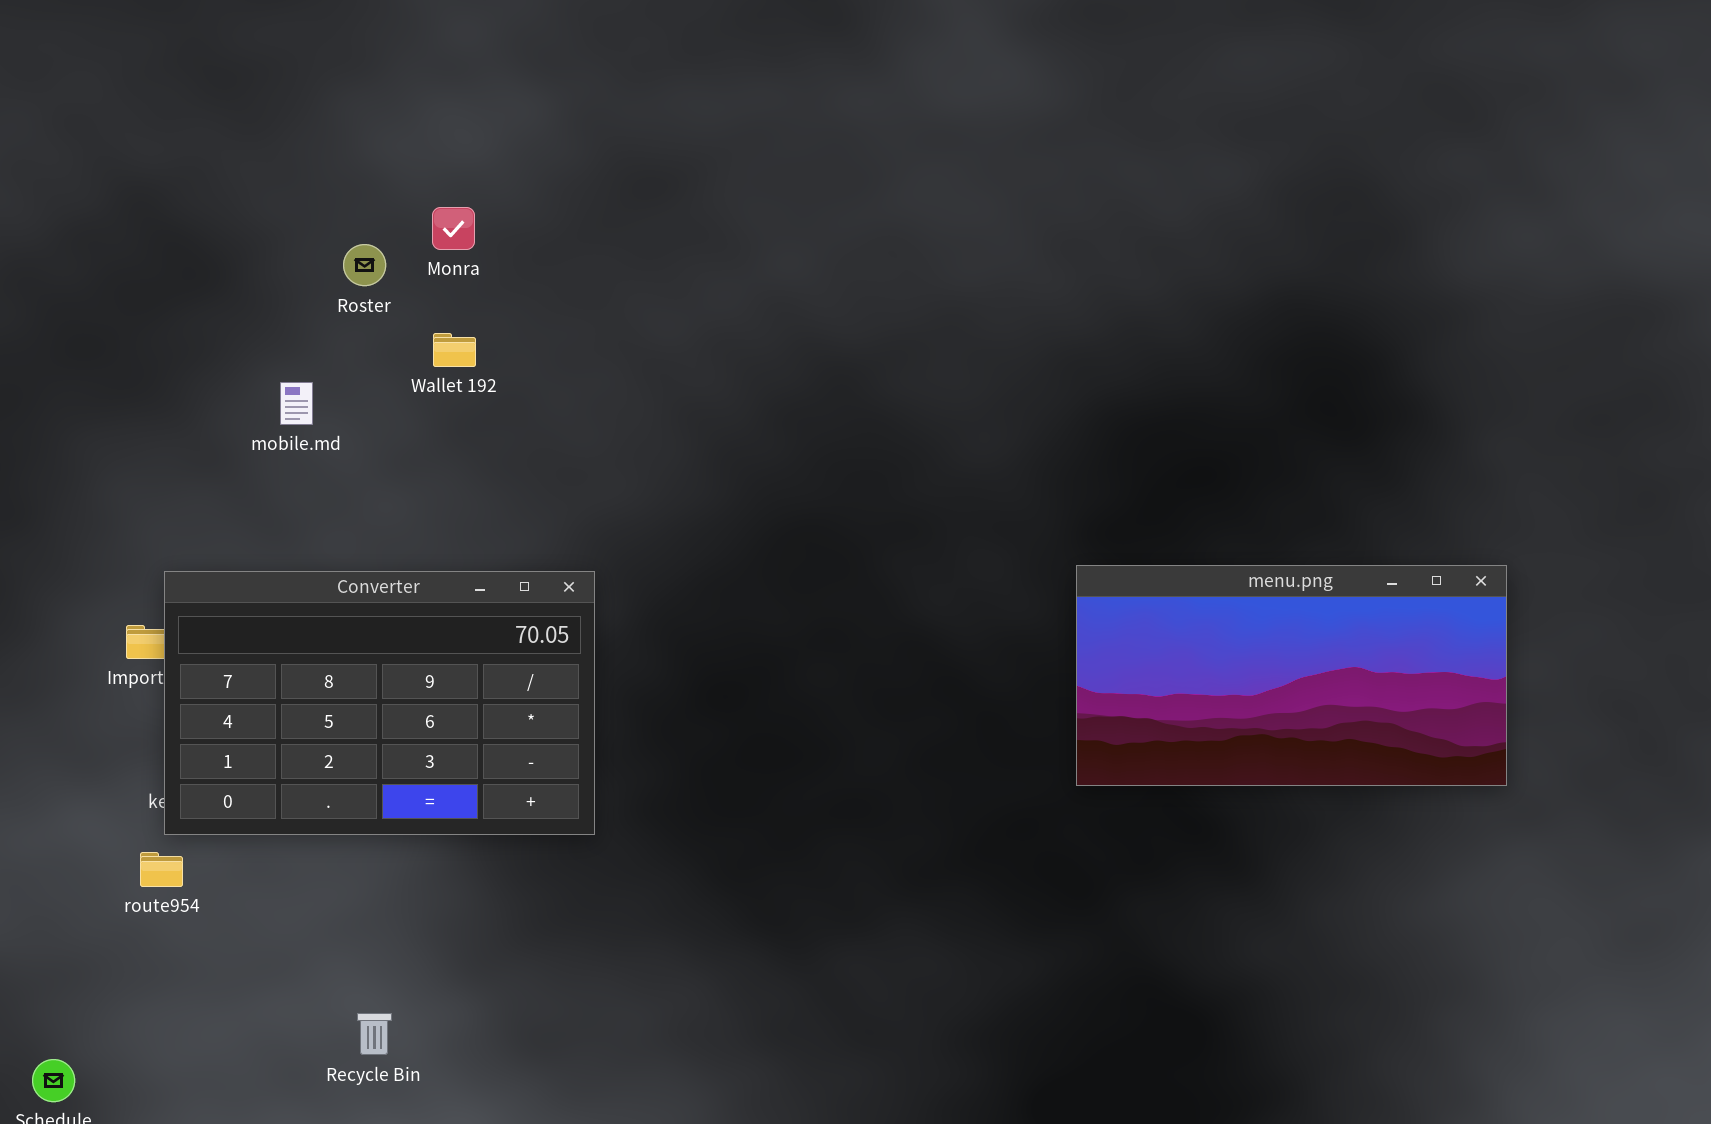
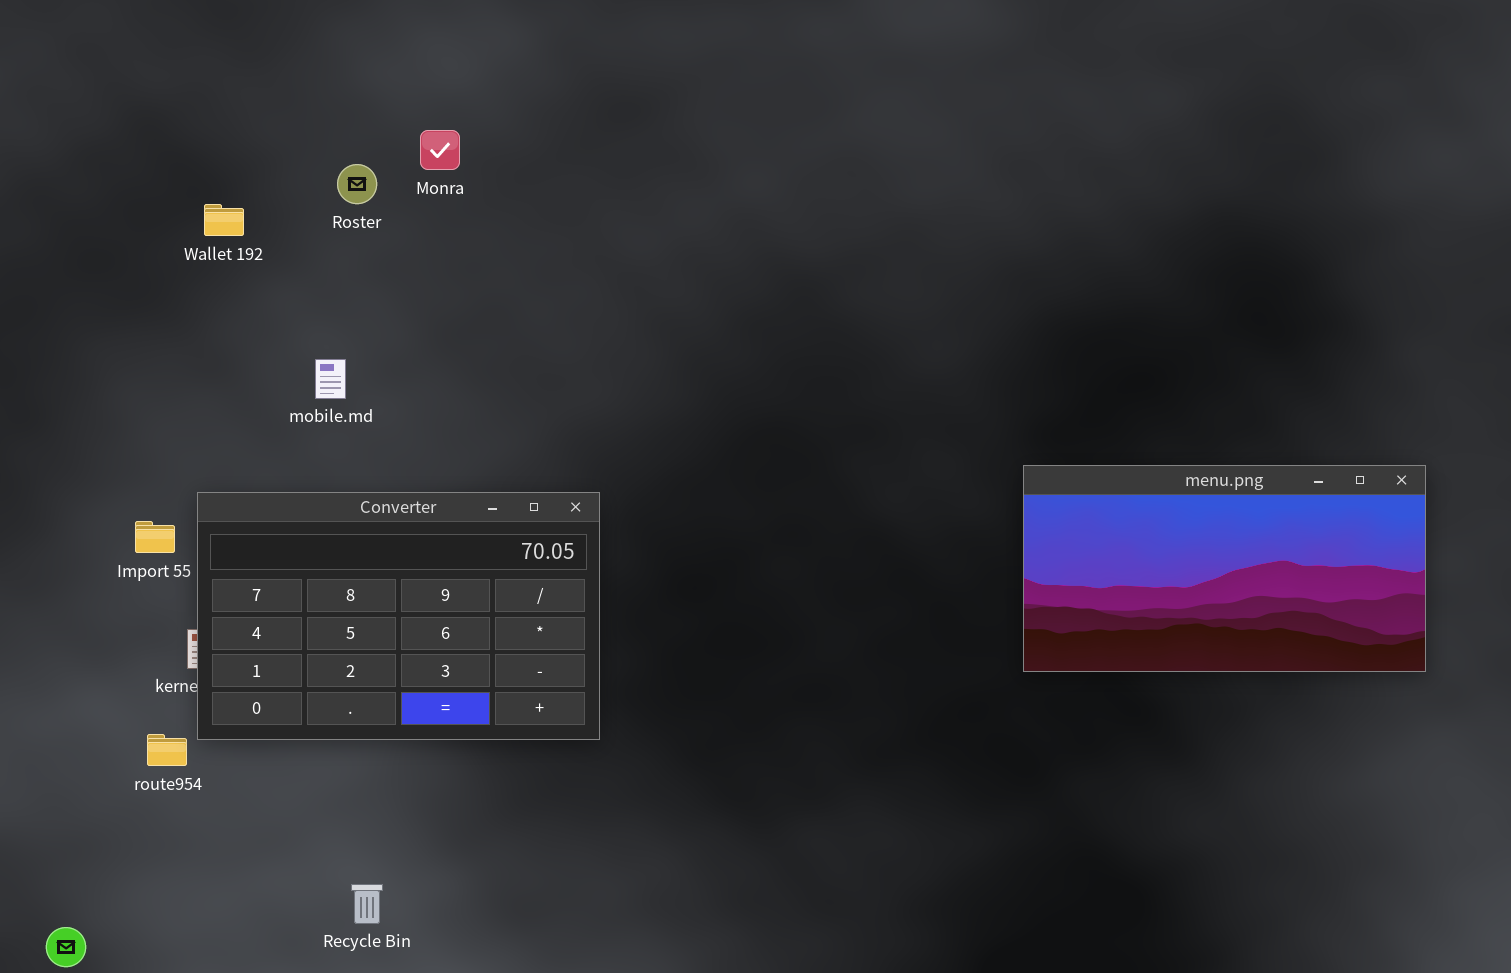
Wallet 192: [433,333,476,367] -> [204,204,244,236], moved
mobile.md: [280,382,313,425] -> [315,359,346,399], moved
Converter: [164,571,595,835] -> [197,492,600,740], moved

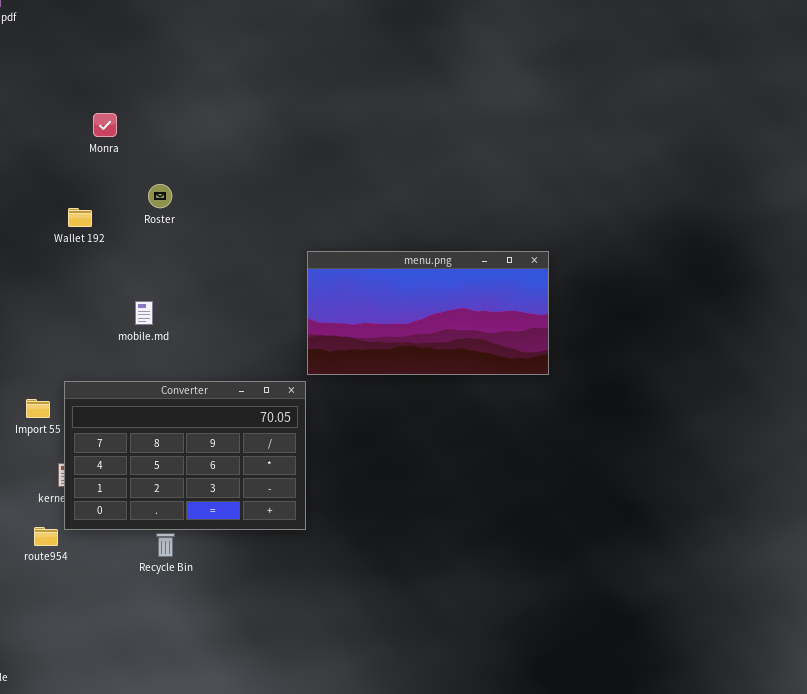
Monra: [420,130,460,170] -> [93,113,117,137], moved
menu.png: [1023,465,1426,672] -> [307,251,549,375], moved
Recycle Bin: [351,884,383,924] -> [156,533,175,557], moved

